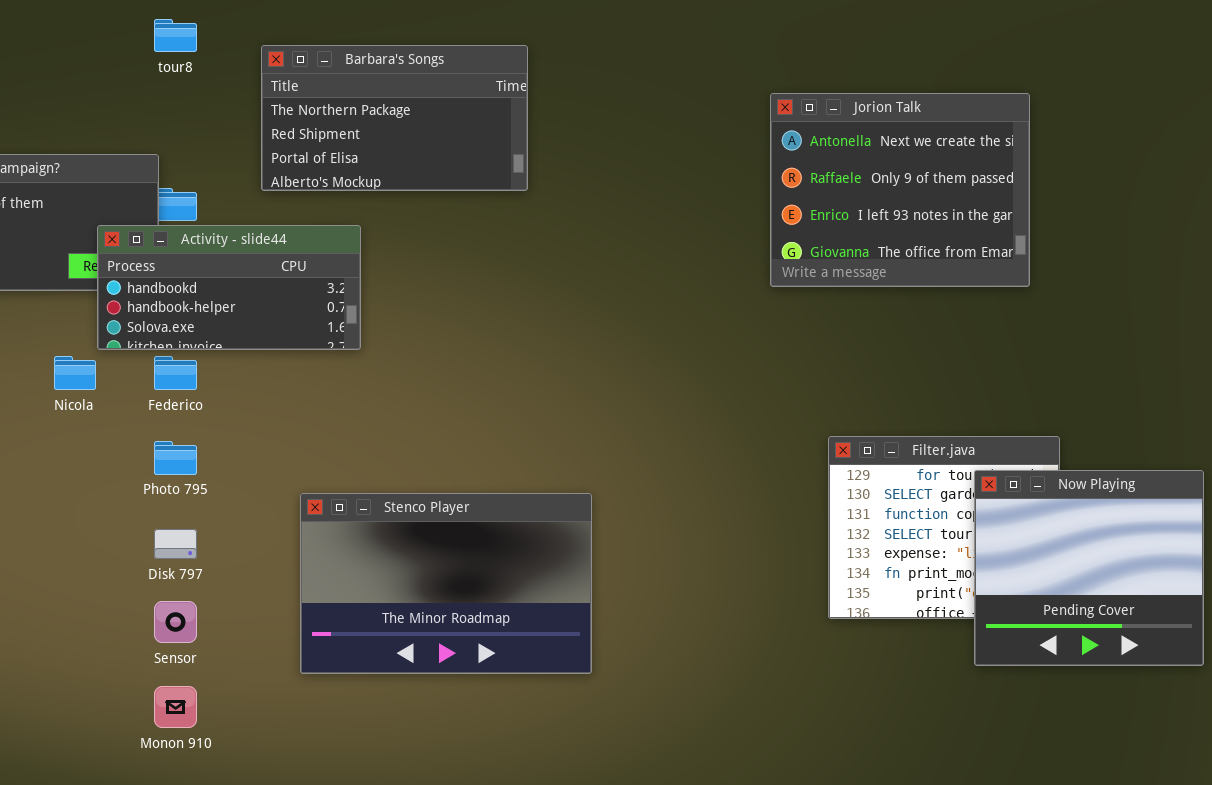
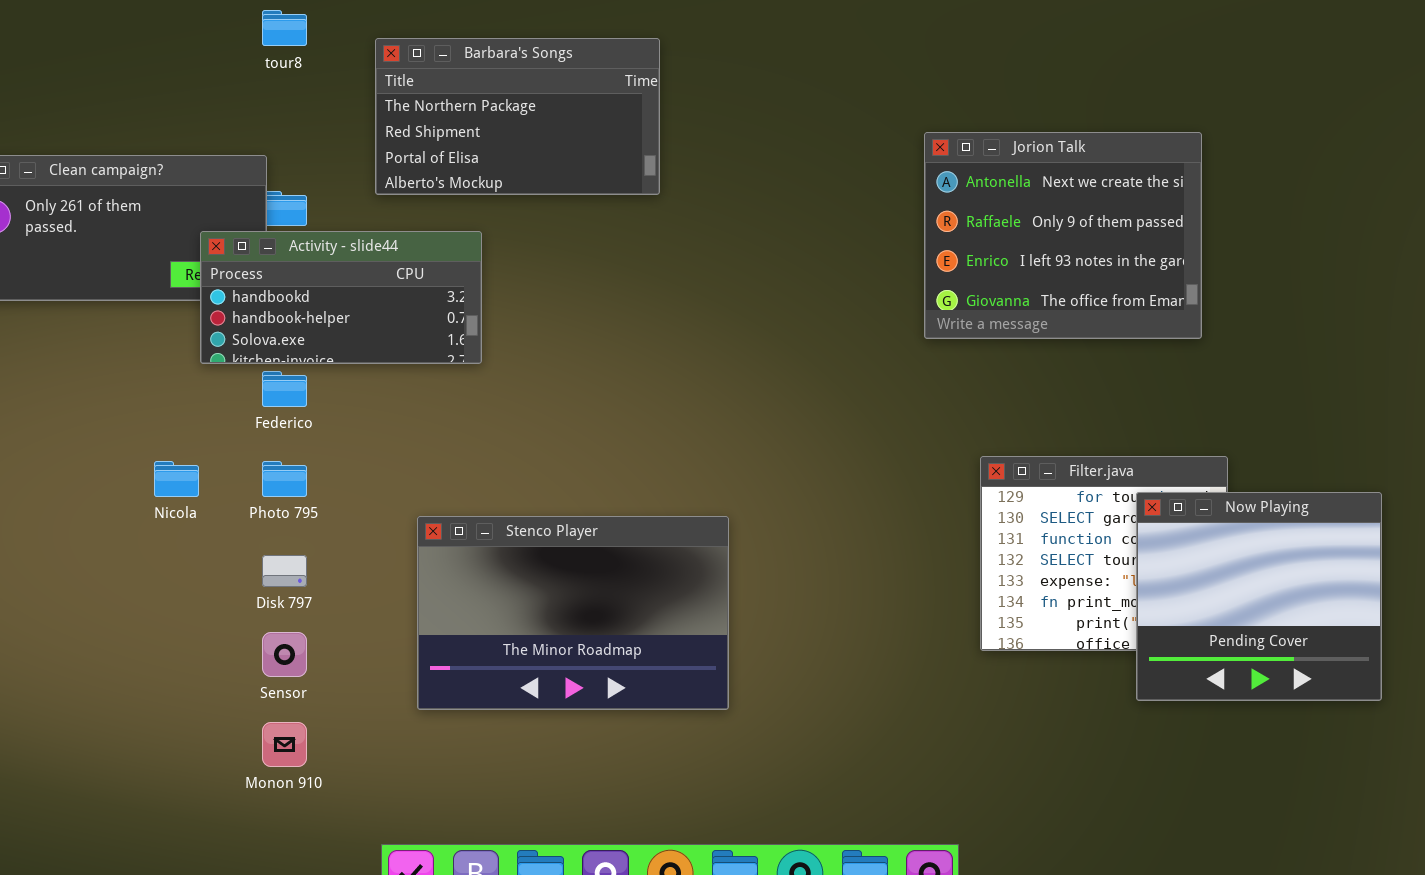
Jorion Talk: [770,93,1030,287] -> [924,132,1202,339], moved
Nicola: [54,356,96,390] -> [154,461,199,497], moved

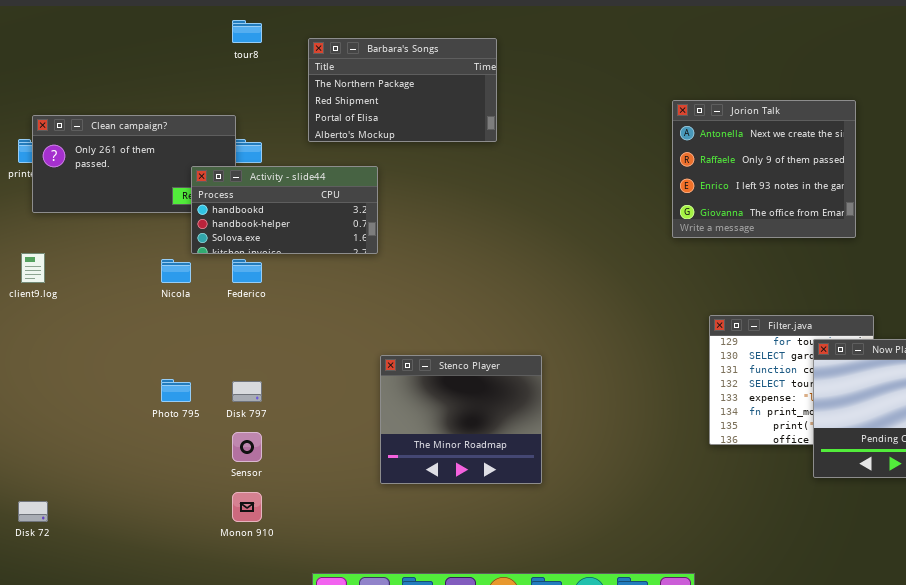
Nicola: [154,461,199,497] -> [161,259,191,283], moved
Photo 795: [262,461,307,497] -> [161,379,191,402], moved
Stenco Player: [417,516,729,710] -> [380,355,542,484], resized

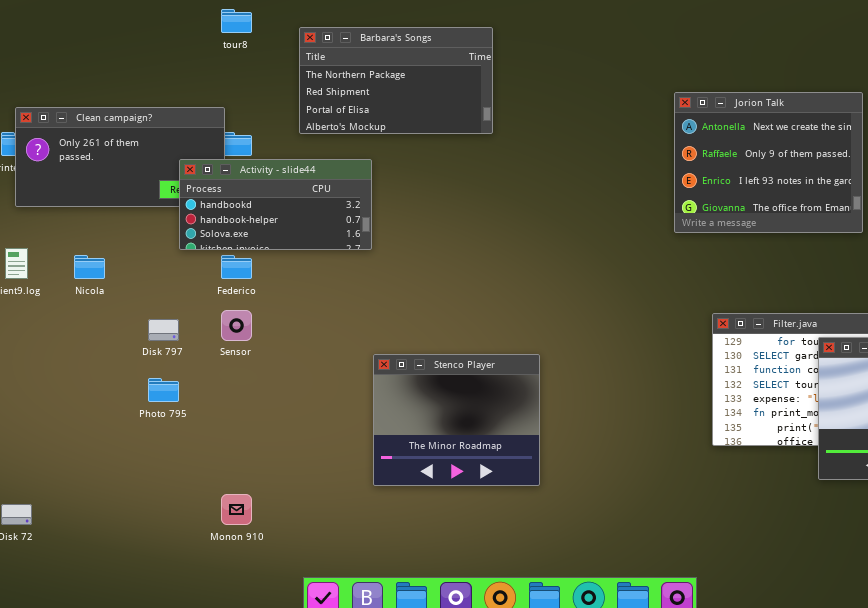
Nicola: [161,259,191,283] -> [74,255,105,279], moved
Disk 797: [232,381,262,402] -> [148,319,179,341], moved
Sensor: [232,432,262,462] -> [221,310,252,341], moved

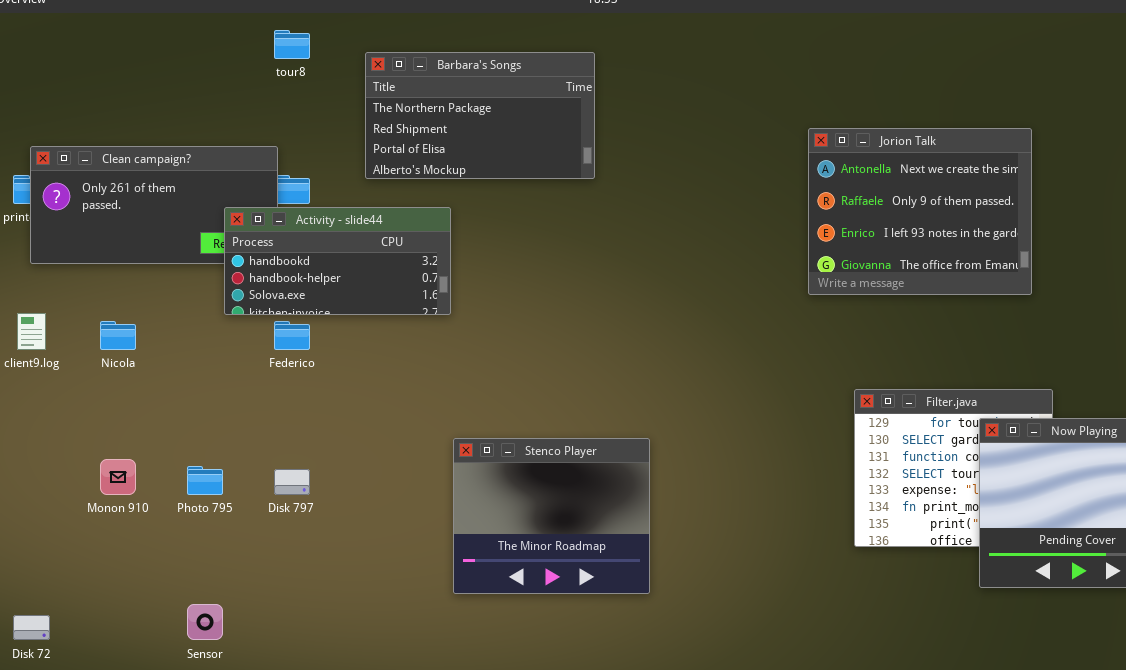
Sensor: [221,310,252,341] -> [187,604,223,640], moved
Disk 797: [148,319,179,341] -> [274,469,310,495], moved
Monon 910: [221,494,252,525] -> [100,459,136,495], moved

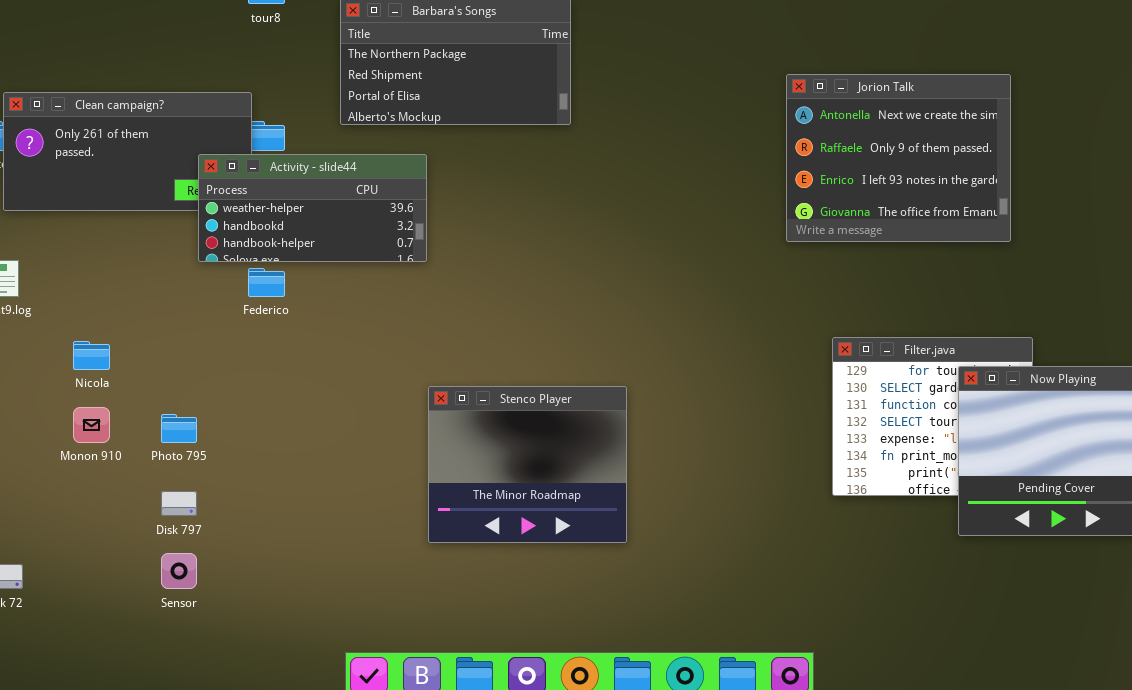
Activity - slide44: [224,207,451,315] -> [198,154,427,262], scrolled up 1 row
Nicola: [100,321,136,350] -> [73,341,110,370], moved
Disk 797: [274,469,310,495] -> [161,491,197,516], moved

